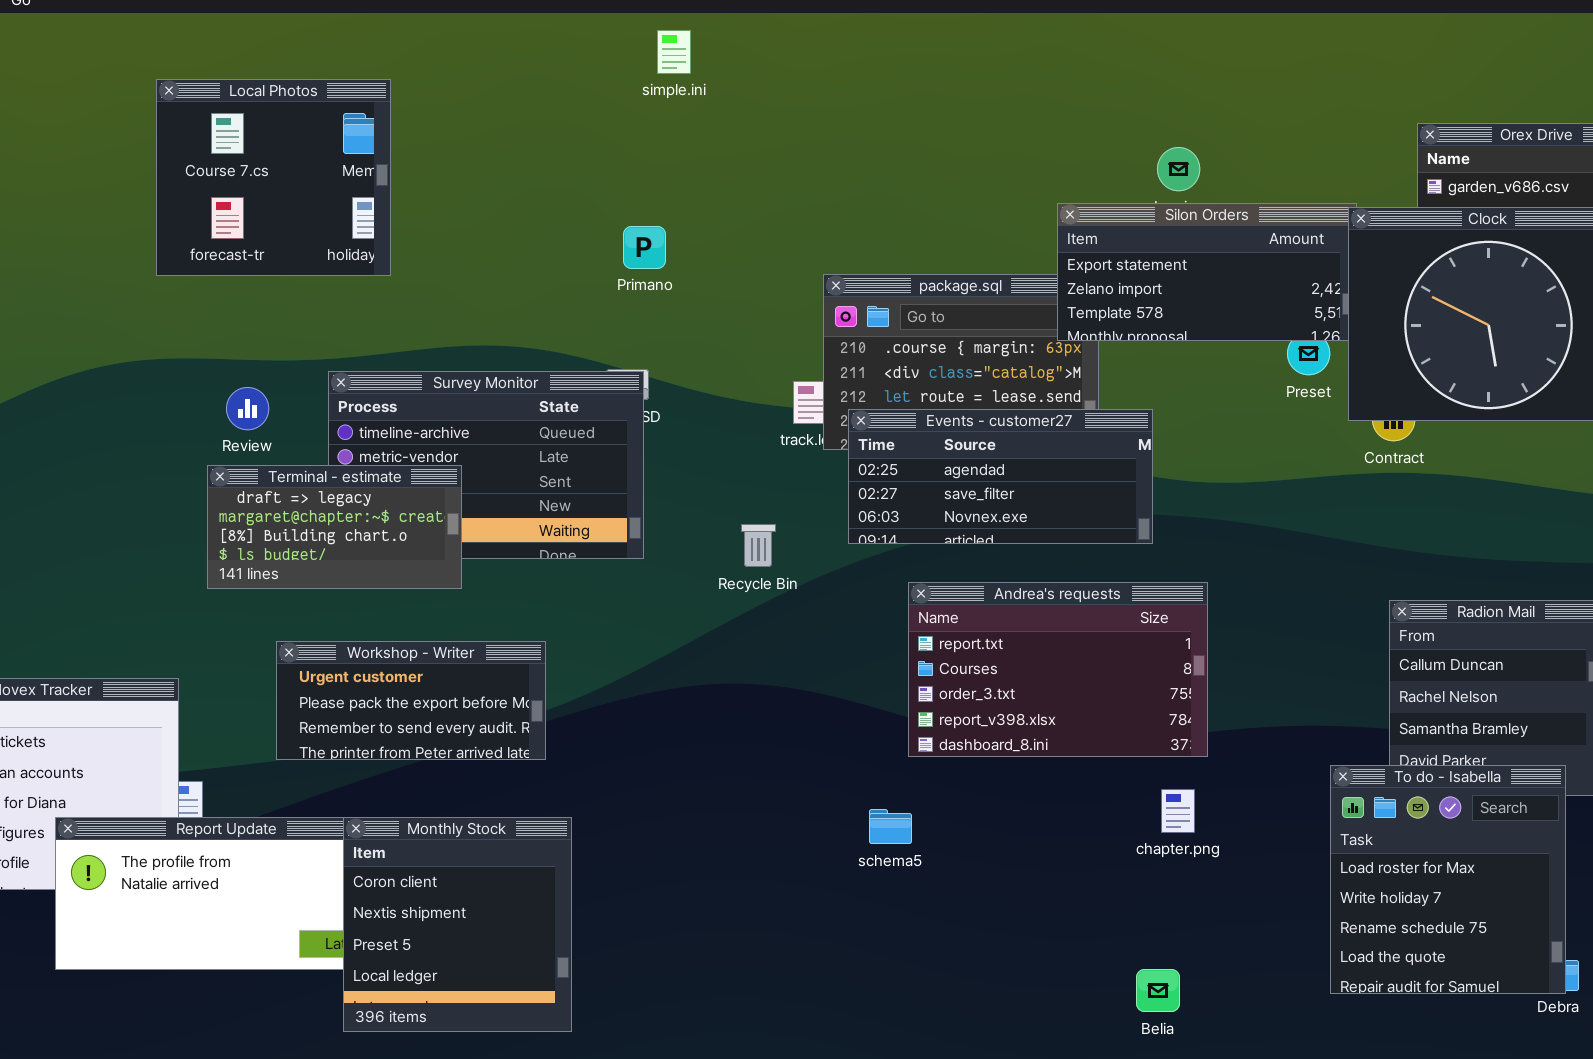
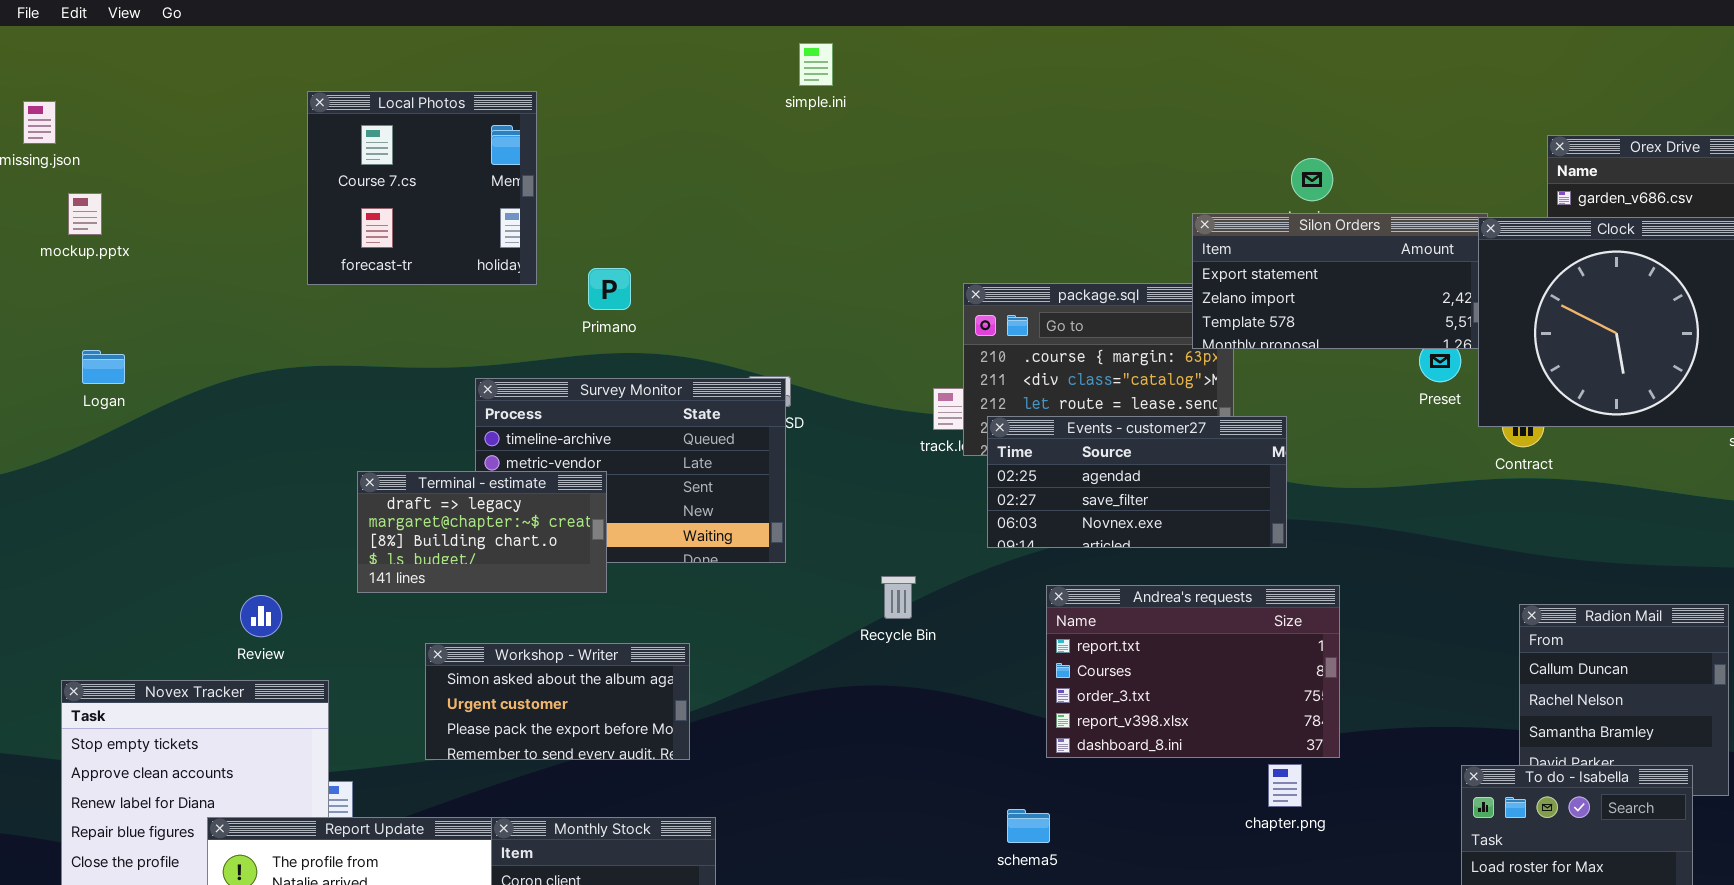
Primano: [623,226,666,269] -> [588,268,631,310], moved
Review: [226,387,269,430] -> [240,595,282,637], moved
Recycle Bin: [741,524,776,567] -> [881,576,916,619], moved
Workshop - Writer: [276,641,546,760] -> [425,643,690,760], scrolled up 1 row
chapter.png: [1161,789,1195,833] -> [1268,764,1302,807], moved

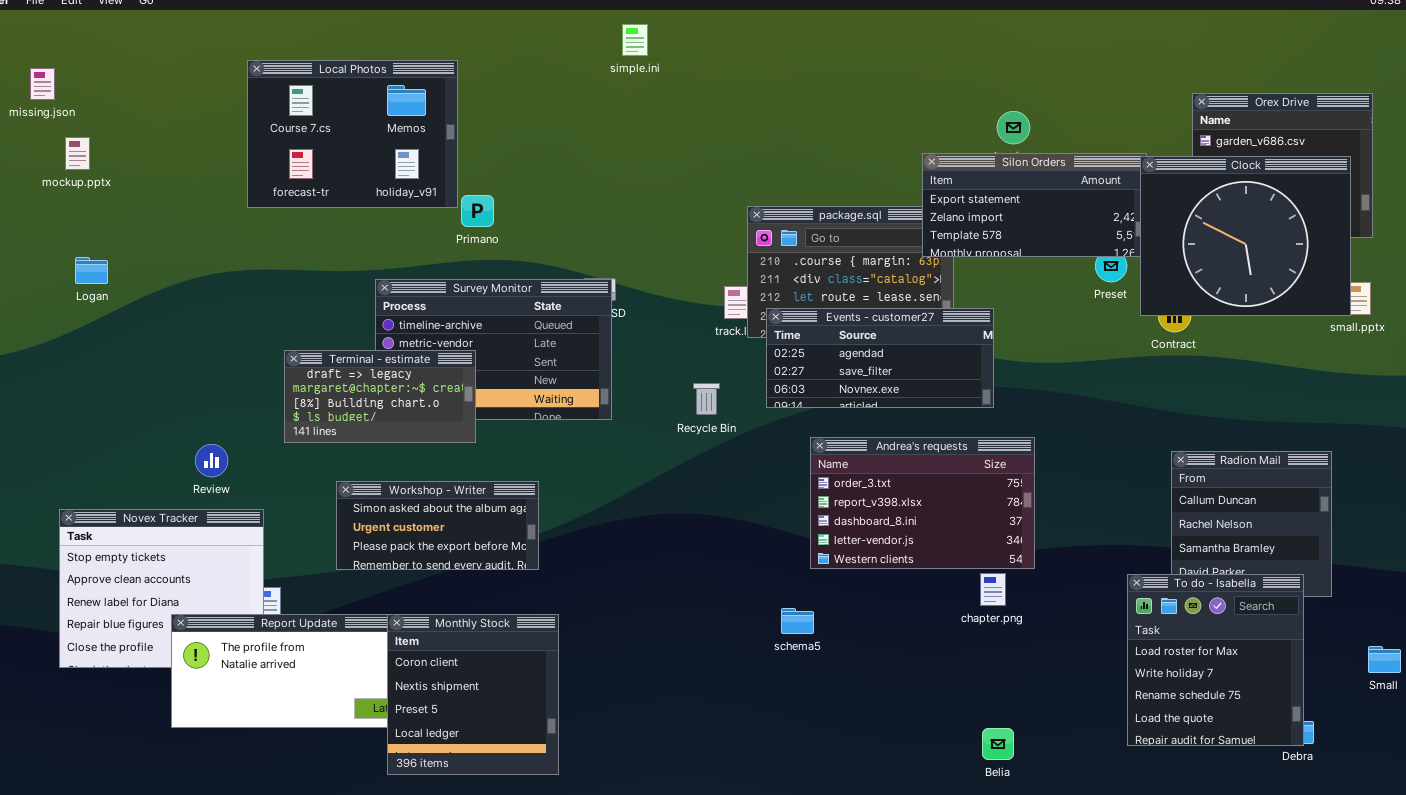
Local Photos: [307,91,537,285] -> [247,60,458,208], resized
Recycle Bin: [881,576,916,619] -> [693,383,720,415], moved
Andrea's requests: [1046,585,1340,758] -> [810,437,1035,569], scrolled down 2 rows

